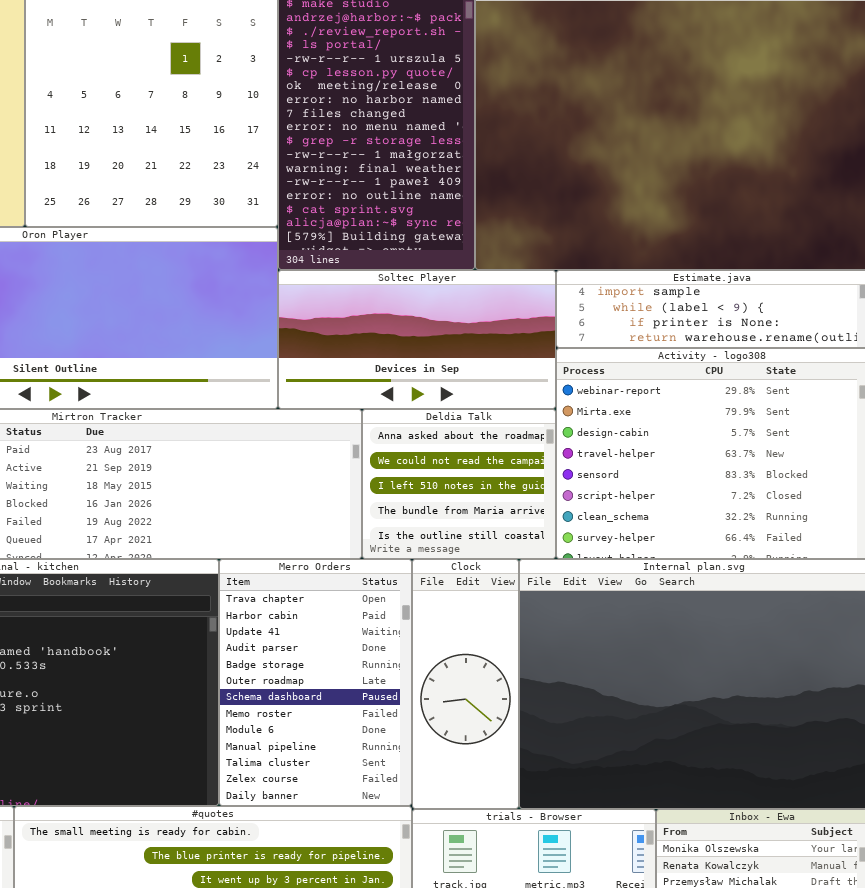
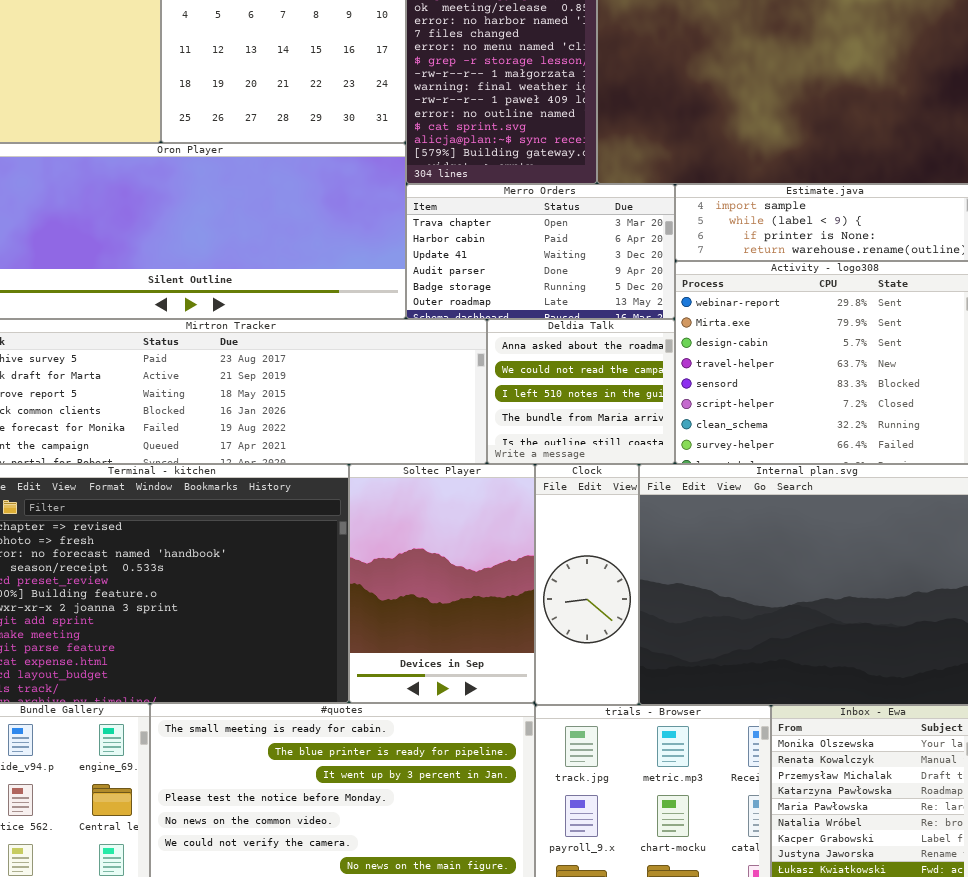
Soltec Player: [278,270,556,409] -> [349,464,535,703], moved, resized
Merro Orders: [219,559,412,806] -> [406,184,675,319], moved, resized

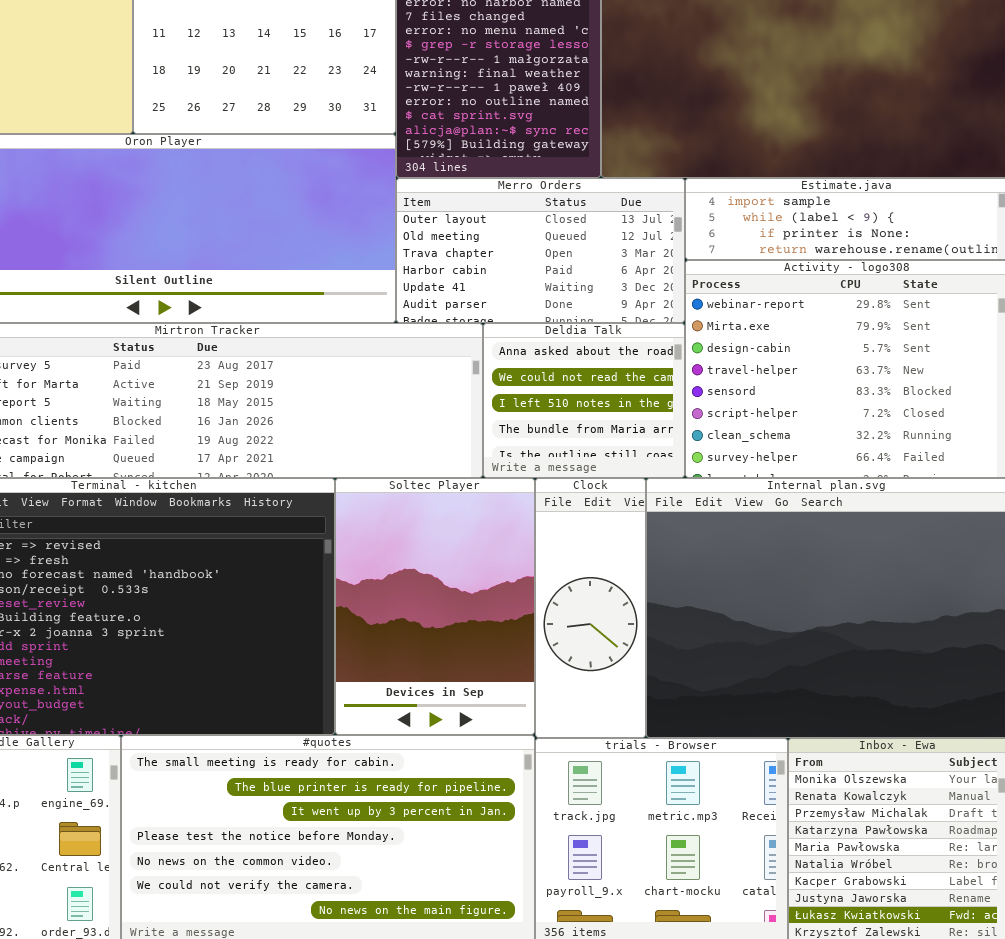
Merro Orders: [406,184,675,319] -> [396,178,685,323], scrolled up 2 rows

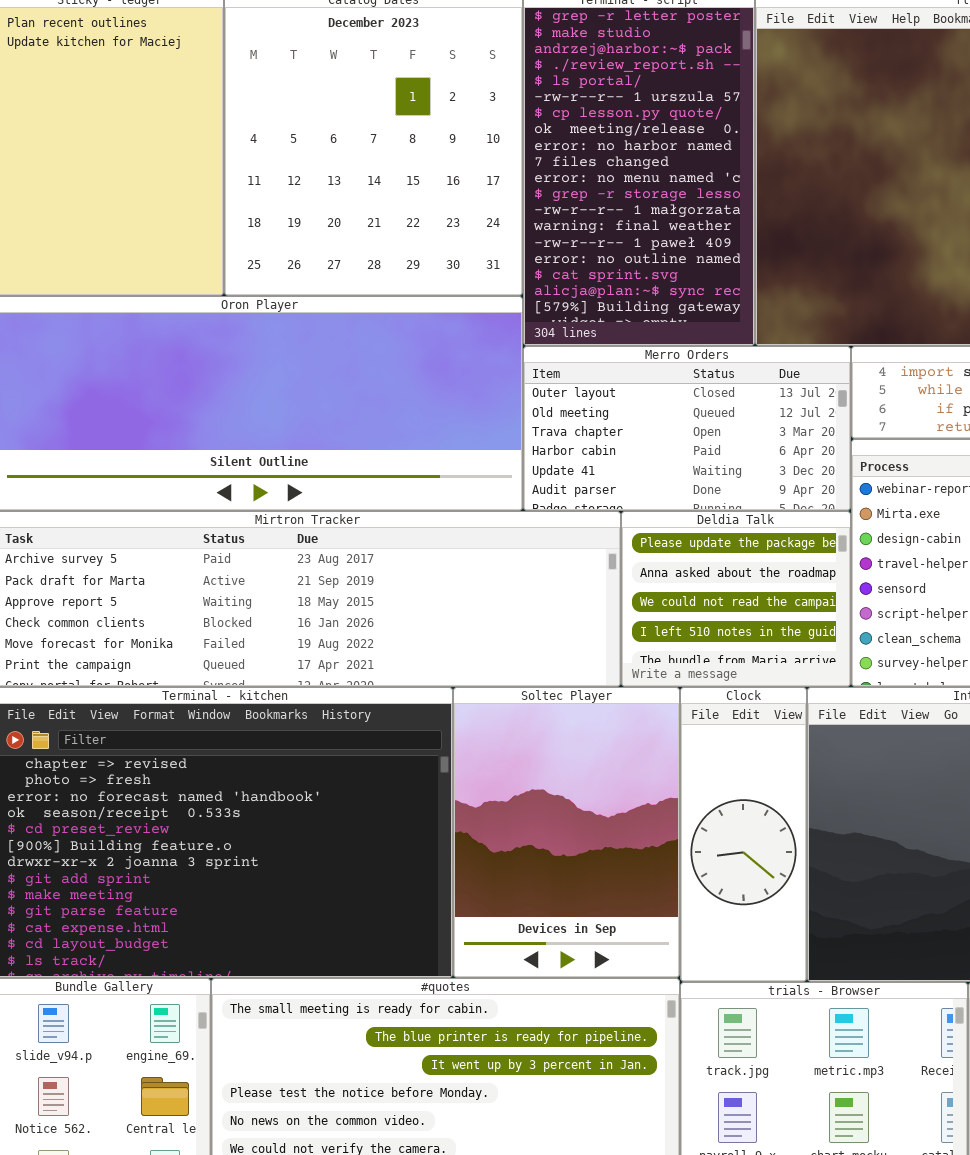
Deldia Talk: [483,323,685,478] -> [621,511,851,687], scrolled up 1 row

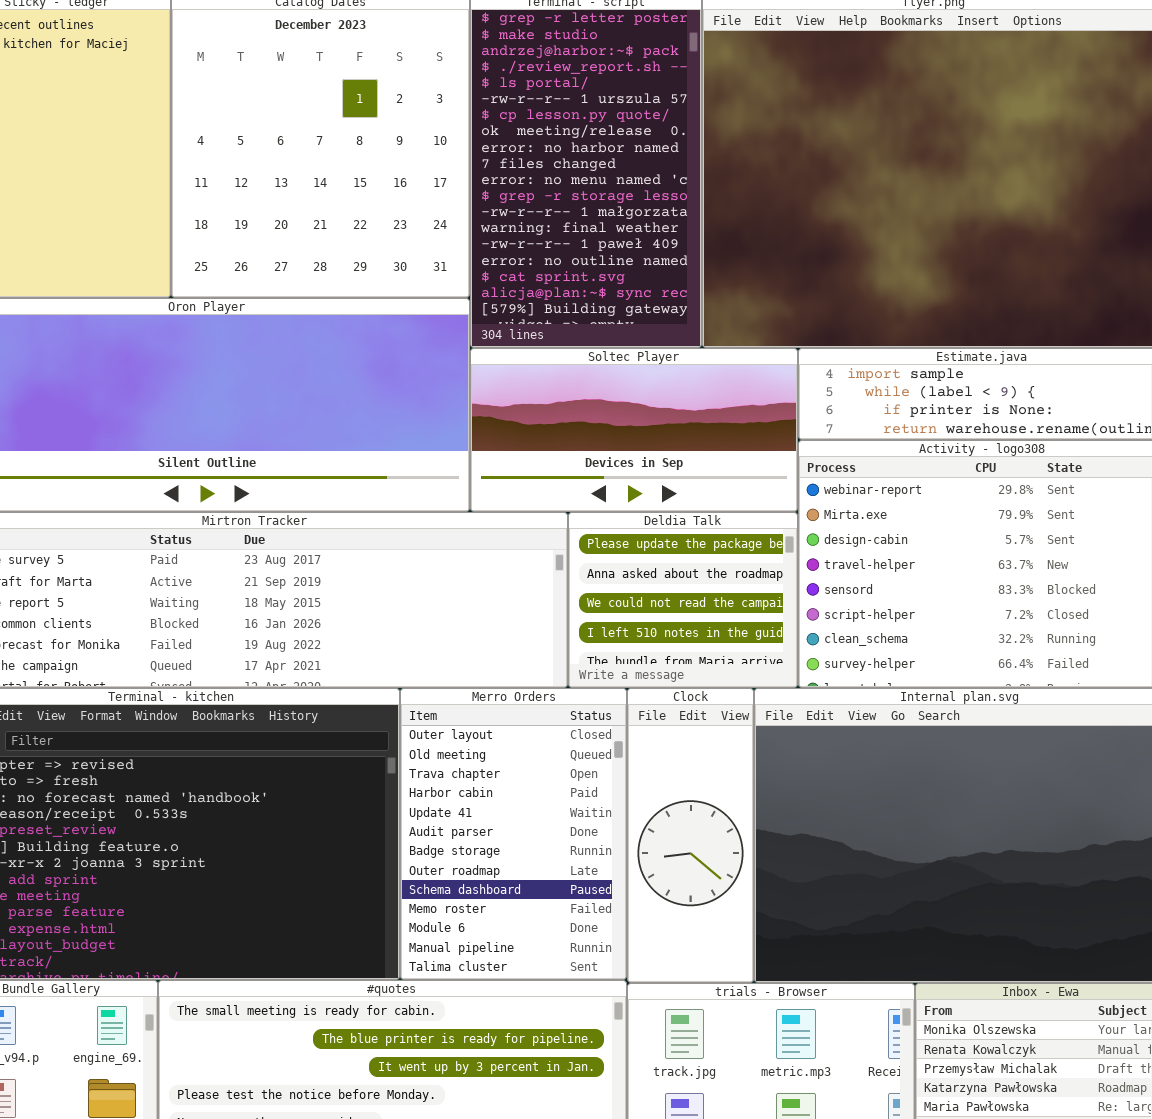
Merro Orders: [523,346,851,511] -> [400,688,627,980], moved, resized
Soltec Player: [453,687,680,978] -> [470,348,798,512], moved, resized

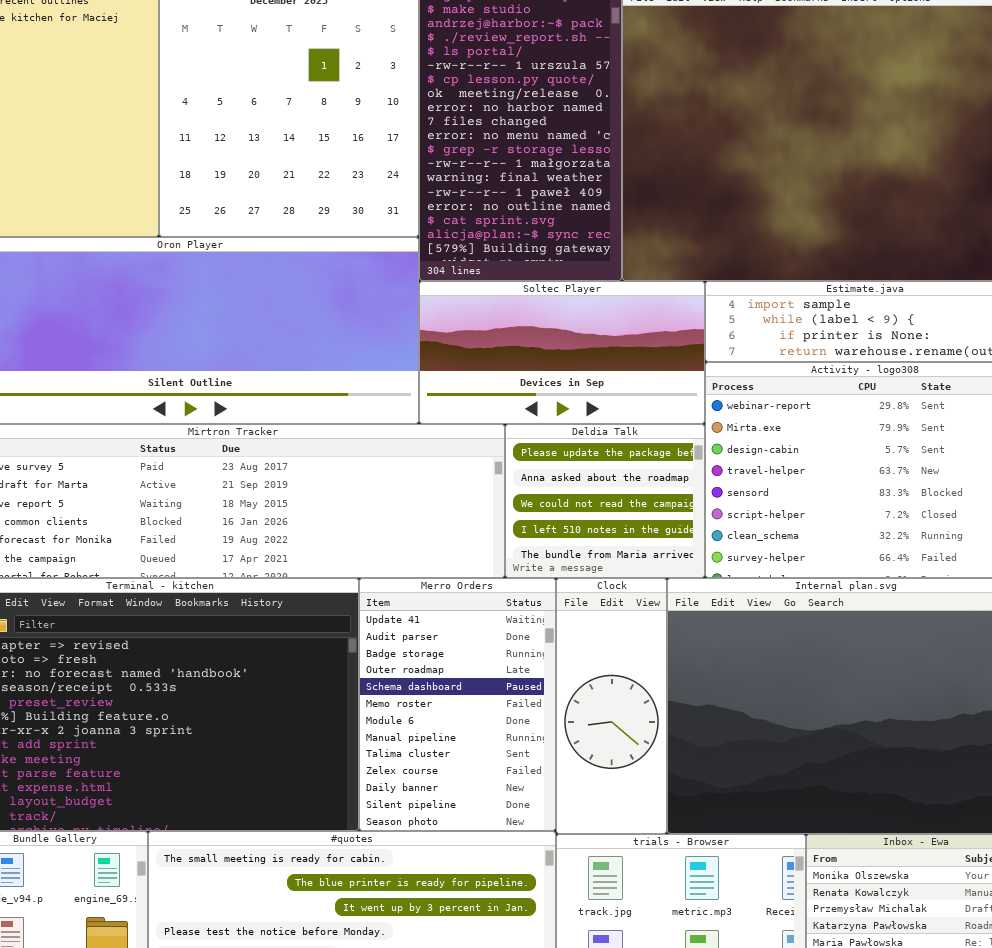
Merro Orders: [400,688,627,980] -> [359,578,556,831], scrolled down 4 rows

